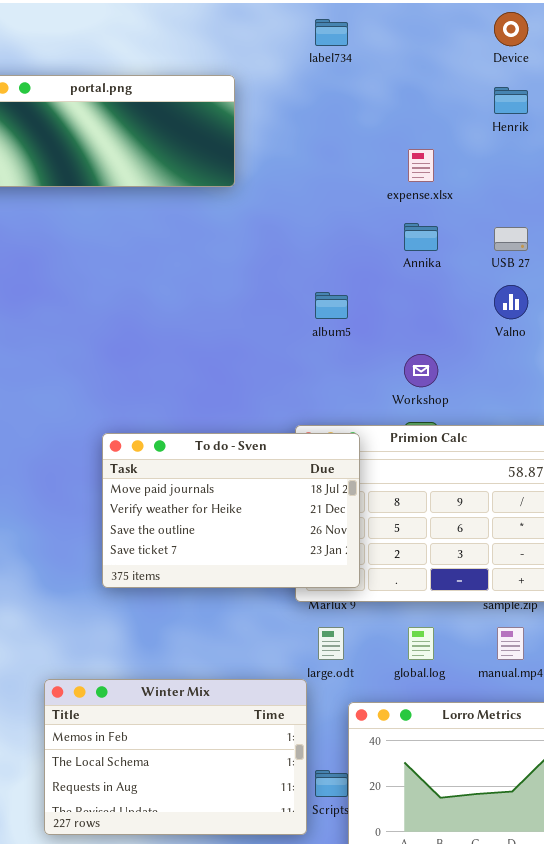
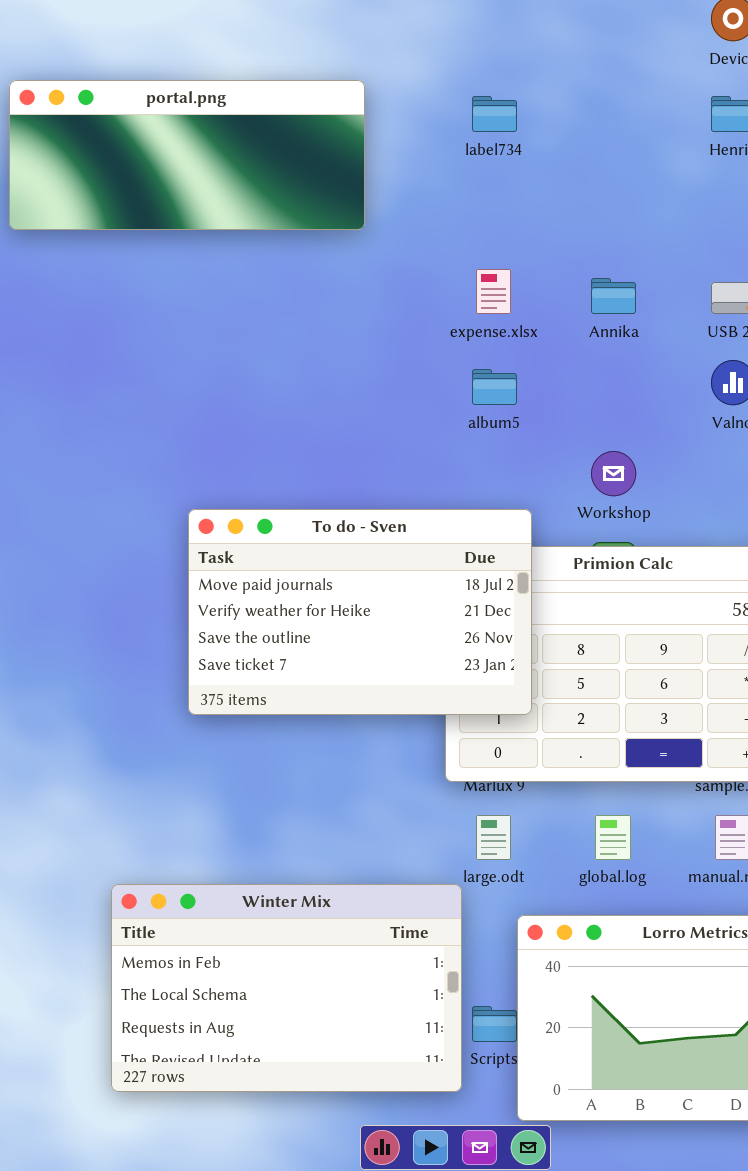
label734: [315,19,348,46] -> [472,96,517,132], moved
expense.xlsx: [408,149,434,182] -> [476,269,511,314], moved
To do - Sven: [102,433,360,588] -> [188,509,532,715], moved

